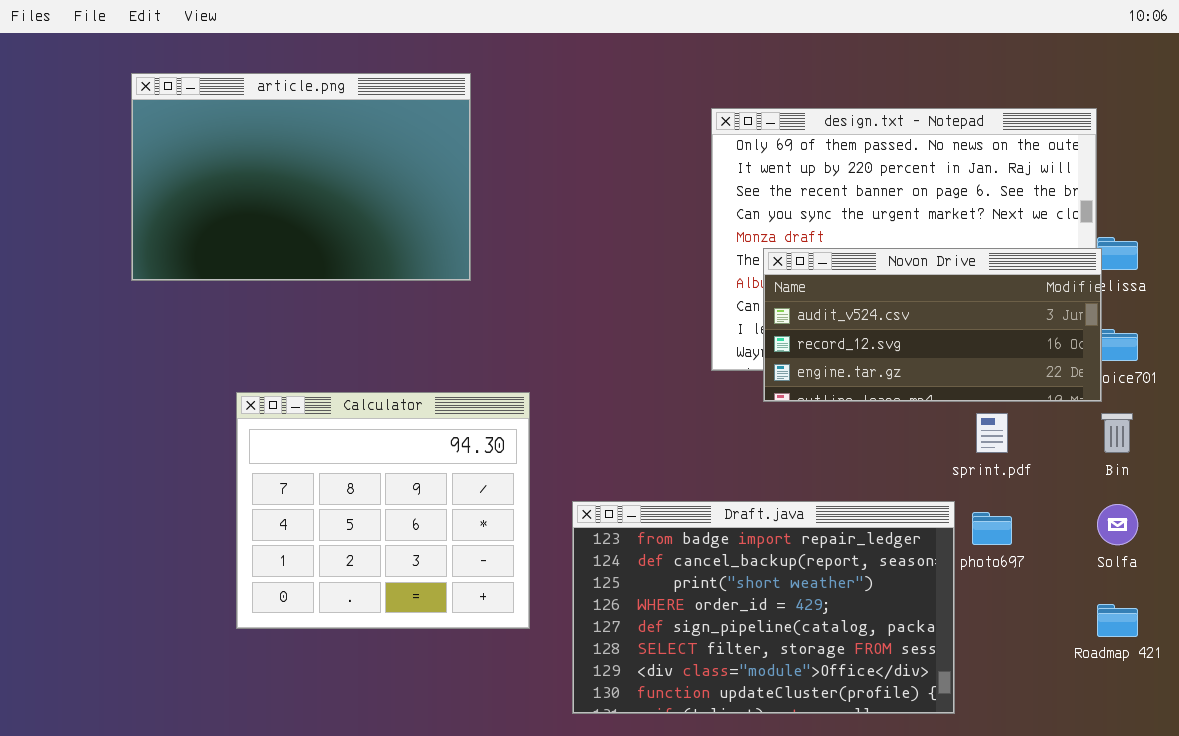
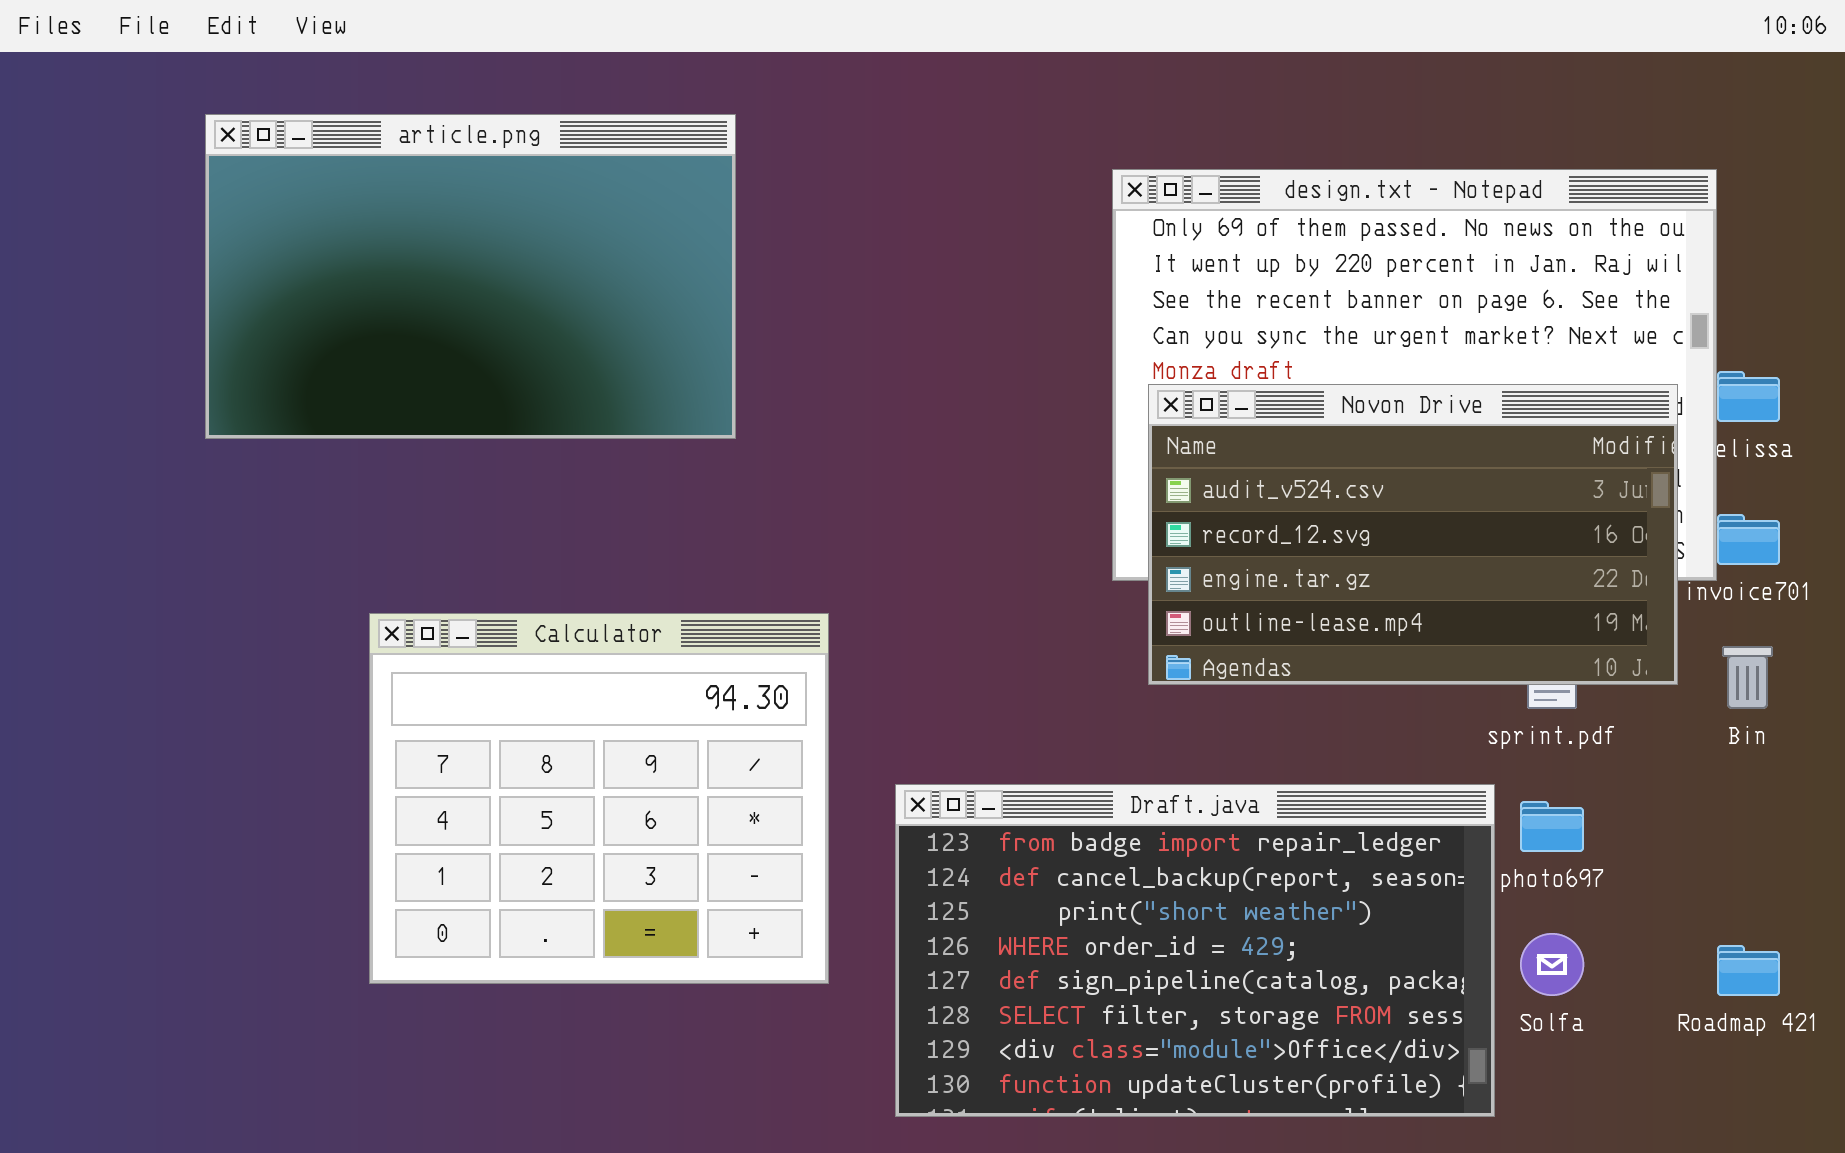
Novon Drive: [763,248,1102,402] -> [1148,384,1678,685], moved, resized
Solfa: [1097,504,1138,545] -> [1520,933,1584,996], moved

